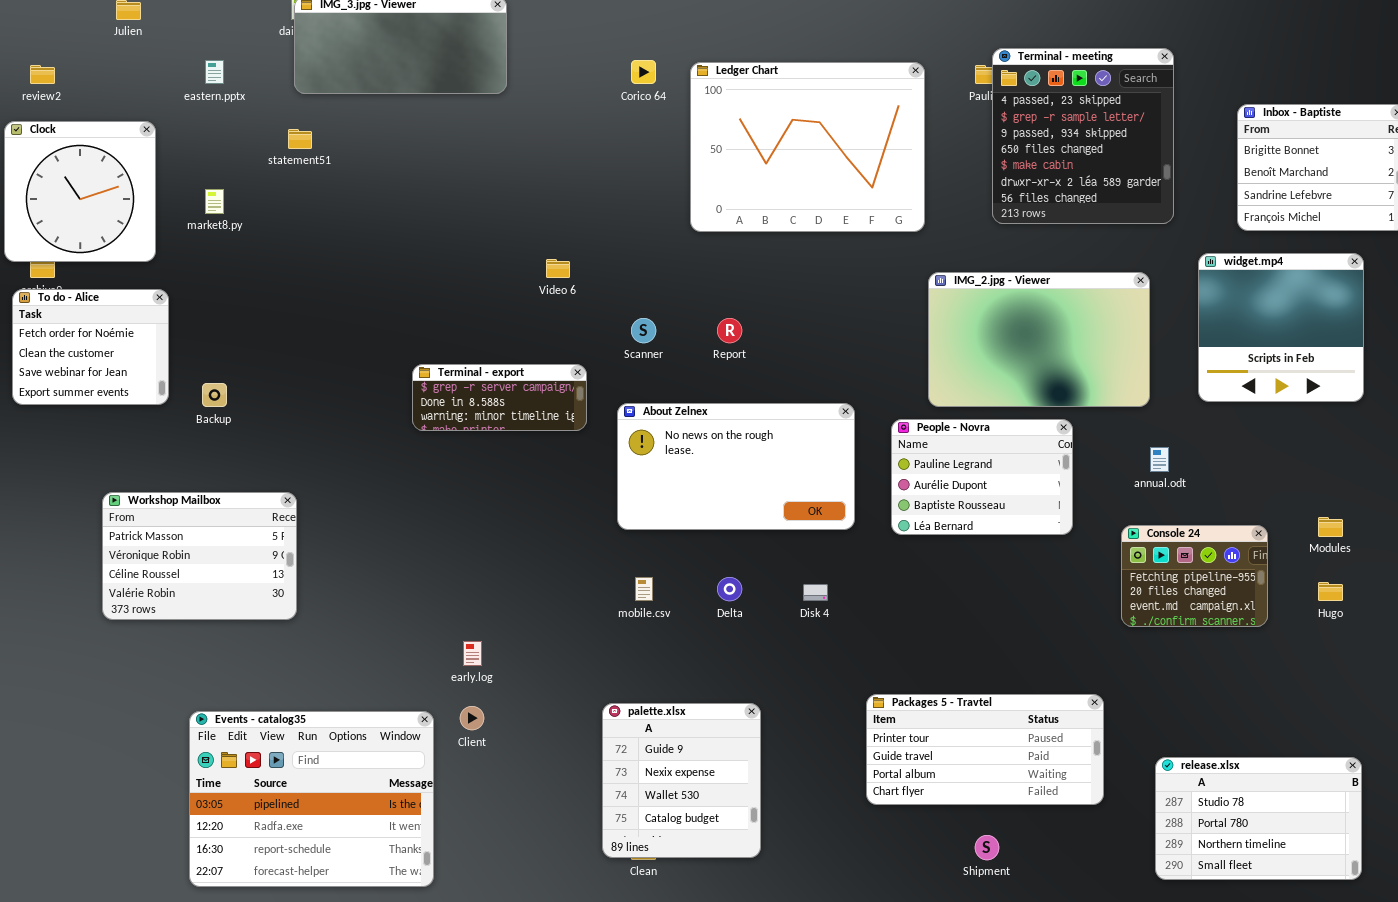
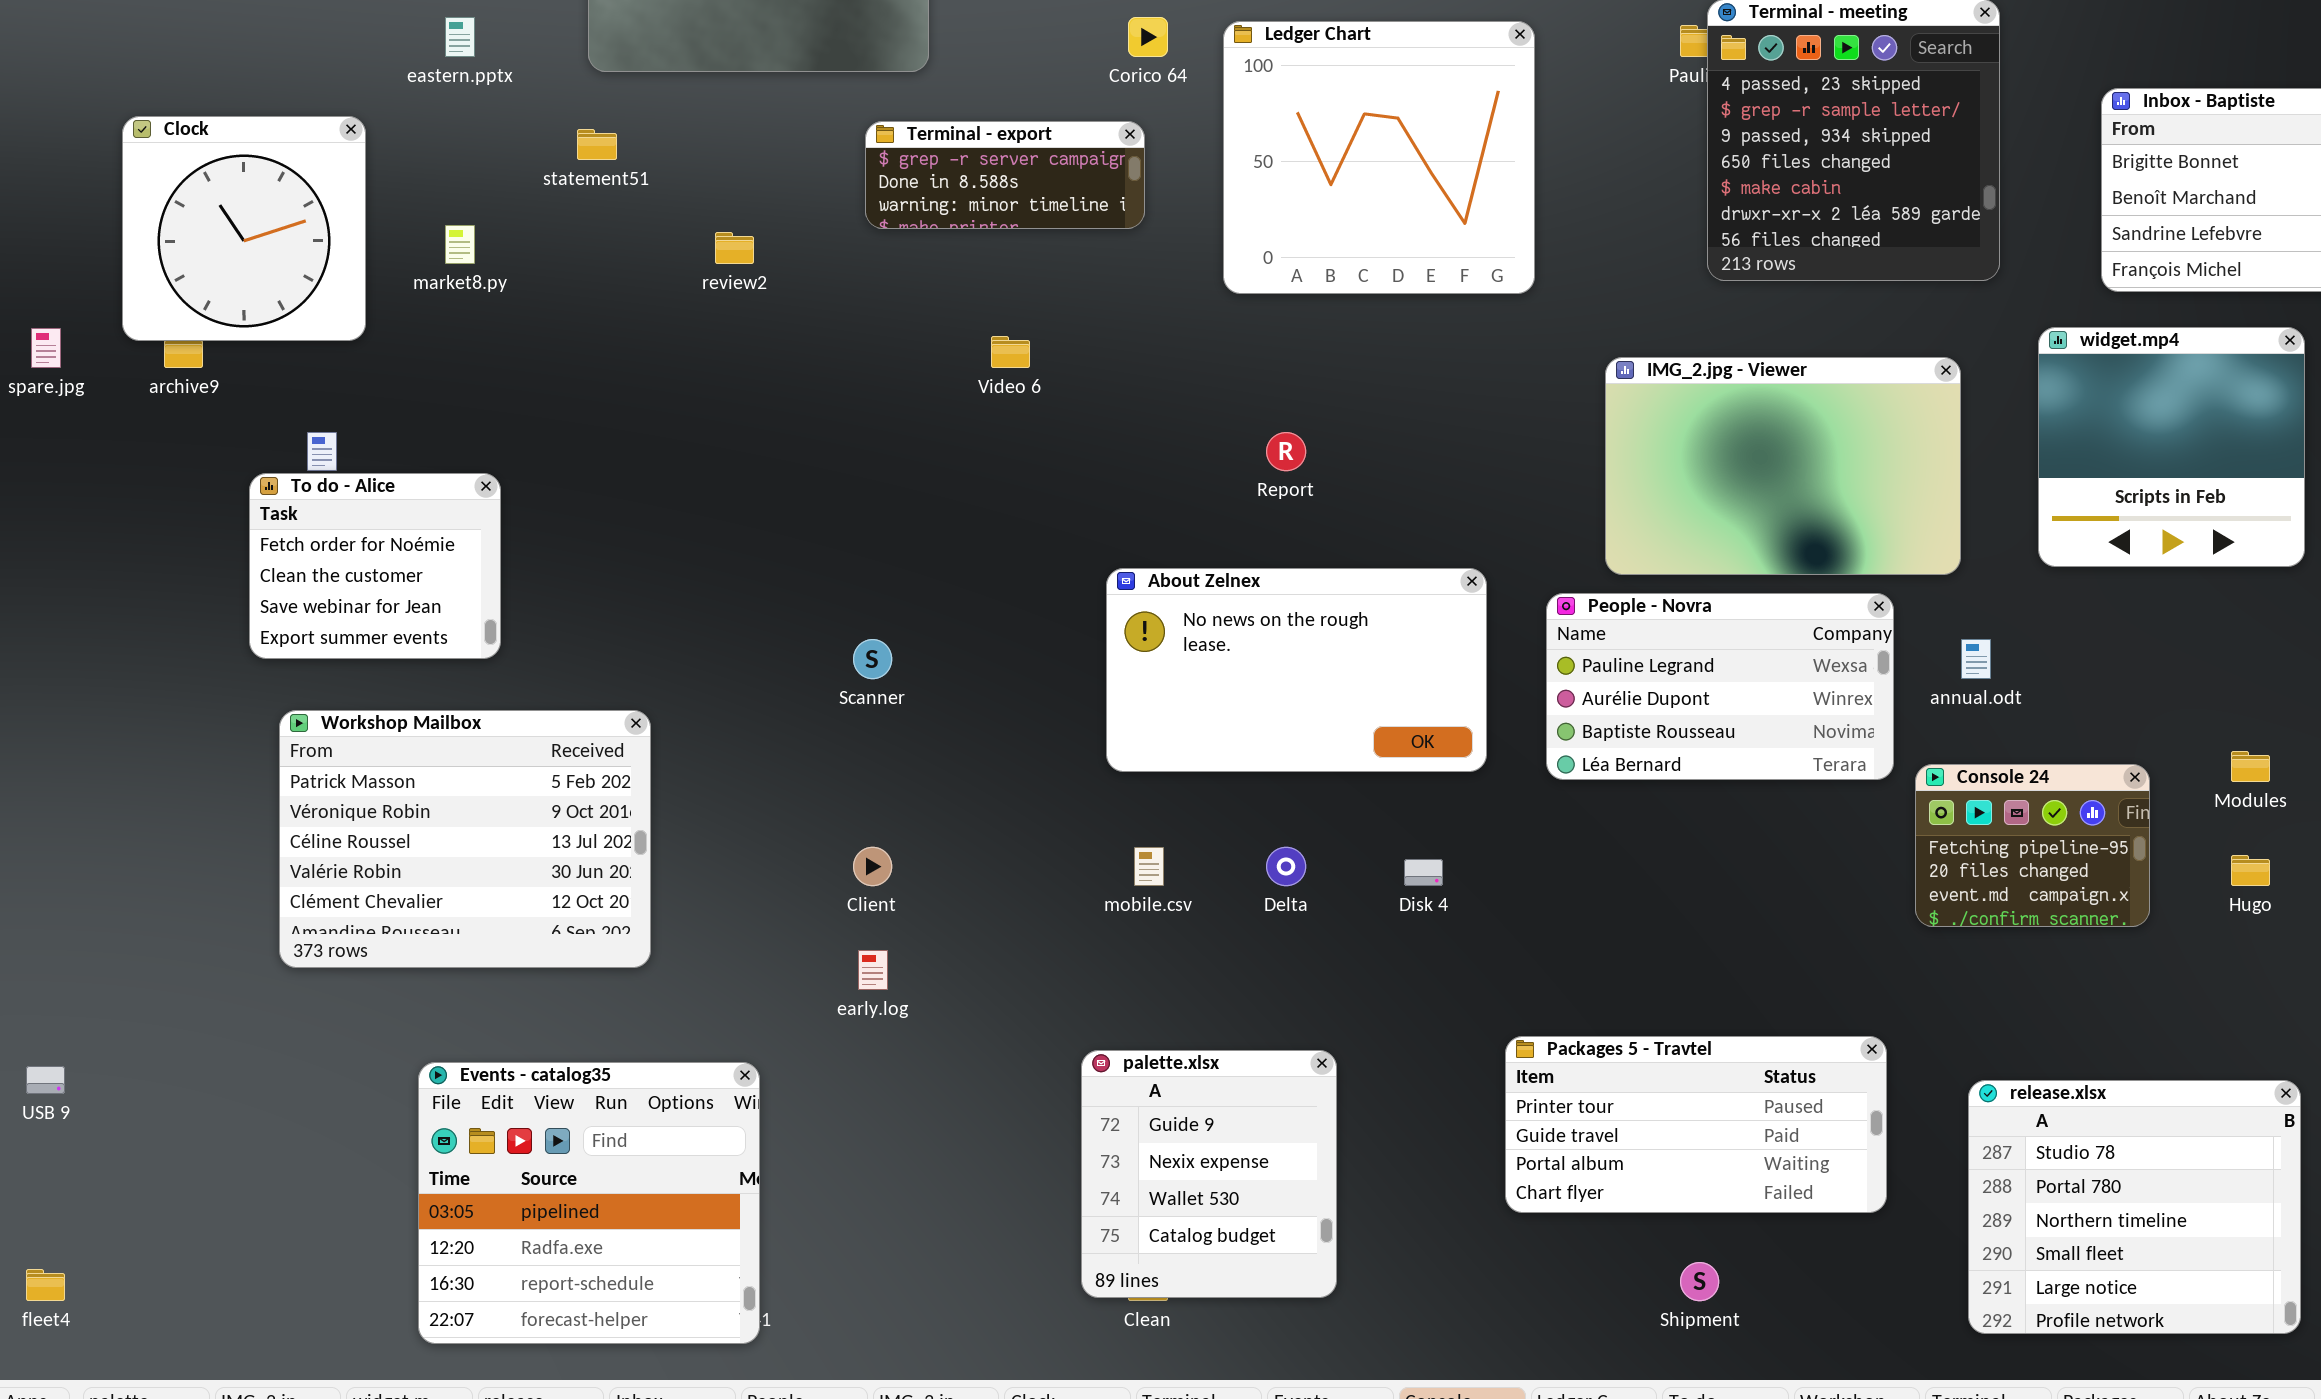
Ledger Chart: [690,62,925,232] -> [1223,21,1535,294], resized
review2: [30,65,55,84] -> [715,232,754,264], moved
To do - Alice: [12,289,169,405] -> [249,473,501,659], moved
Scanner: [631,318,656,343] -> [853,639,892,679], moved
Terminal - export: [412,364,587,431] -> [865,121,1145,229], moved
People - Novra: [891,419,1073,535] -> [1546,593,1894,780], resized
Workshop Mailbox: [102,492,297,620] -> [279,710,651,968], resized
Client: [460,706,484,730] -> [853,847,892,886], moved
Events - catalog35: [189,711,434,887] -> [418,1062,760,1344], resized
release.xlsx: [1155,757,1362,880] -> [1968,1080,2301,1334], resized

